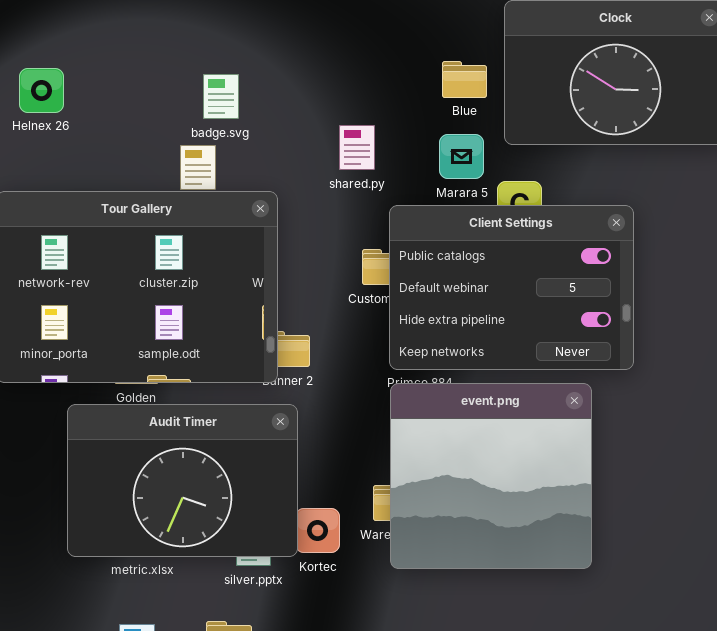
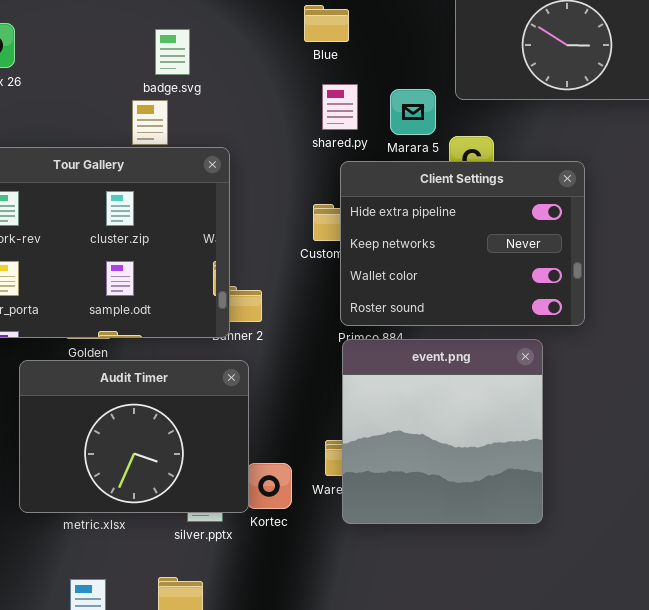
Blue: [442,61,487,98] -> [304,5,349,42], moved
shared.py: [339,125,375,170] -> [322,84,358,130], moved
Client Settings: [389,205,634,370] -> [340,161,585,326], scrolled down 2 rows

